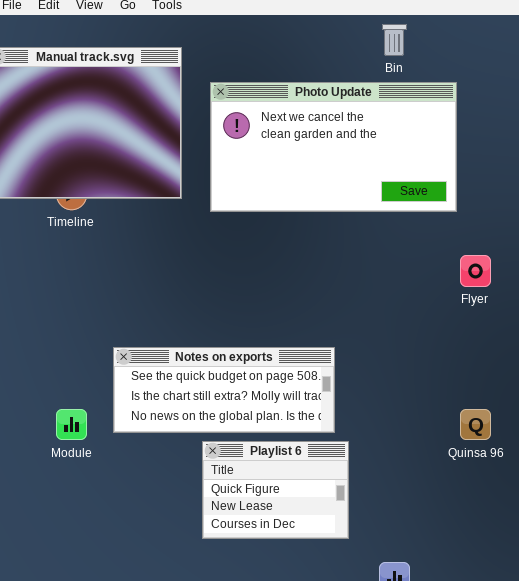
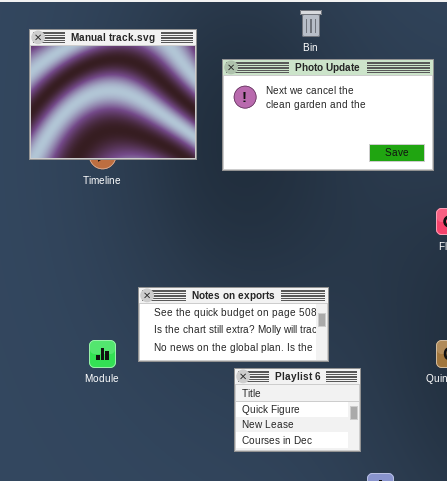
Bin: [382,24,407,56] -> [300,10,322,37], moved
Playlist 6: [202,441,349,539] -> [234,368,361,452], moved

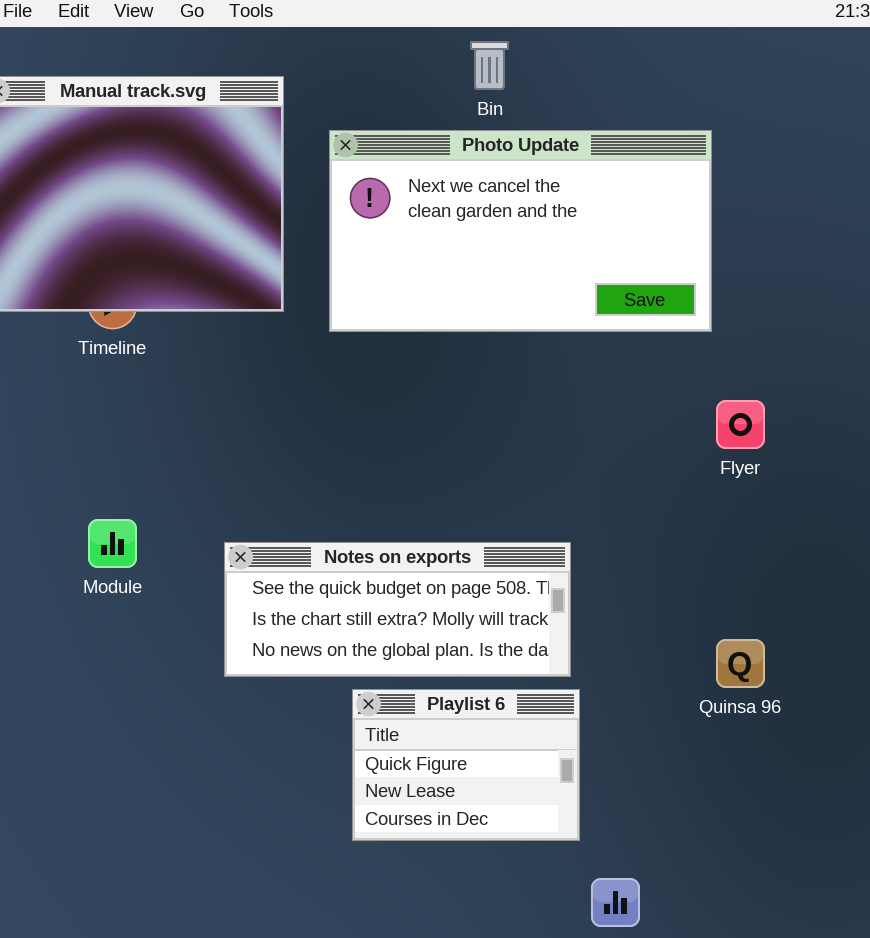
Notes on exports: [138,287,329,362] -> [224,542,571,677], moved
Module: [89,340,116,368] -> [88,519,137,568], moved

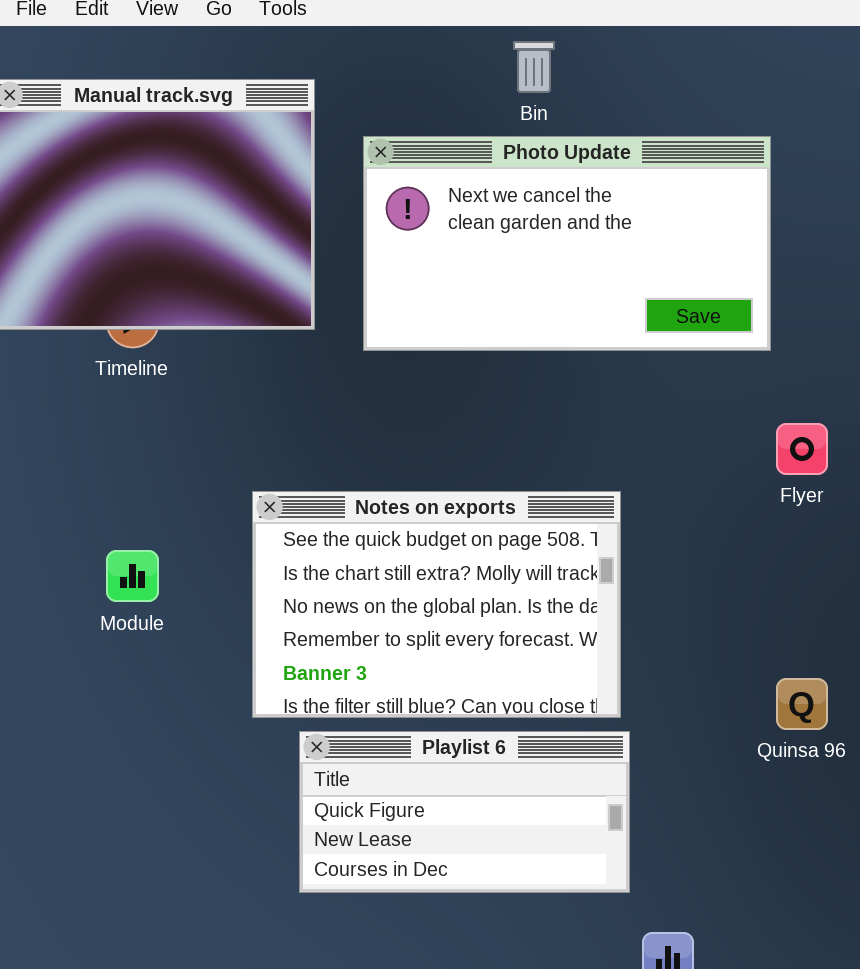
Notes on exports: [224,542,571,677] -> [252,491,621,718], resized
Playlist 6: [352,689,580,841] -> [299,731,630,893], resized

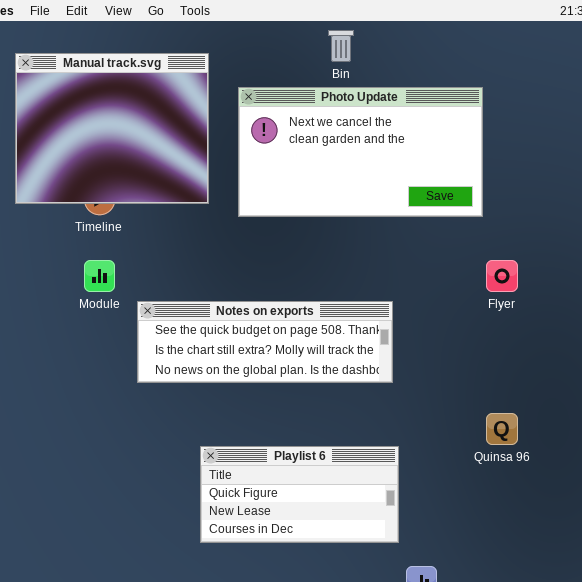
Notes on exports: [252,491,621,718] -> [137,301,393,383], resized
Module: [106,550,159,602] -> [84,260,115,292], moved

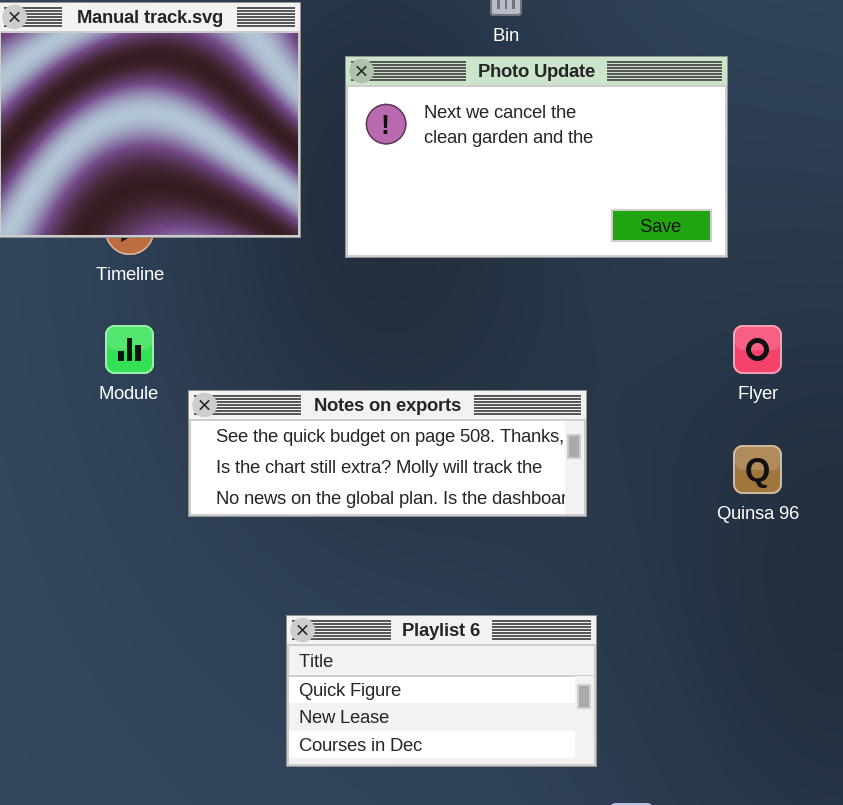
Quinsa 96: [486,413,518,445] -> [733,445,782,494], moved

